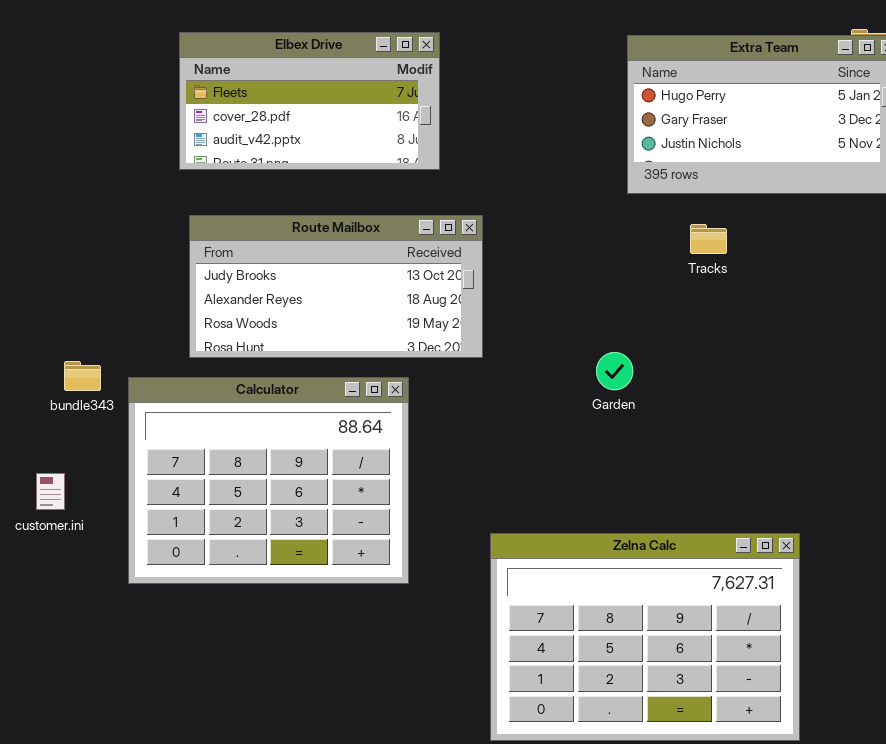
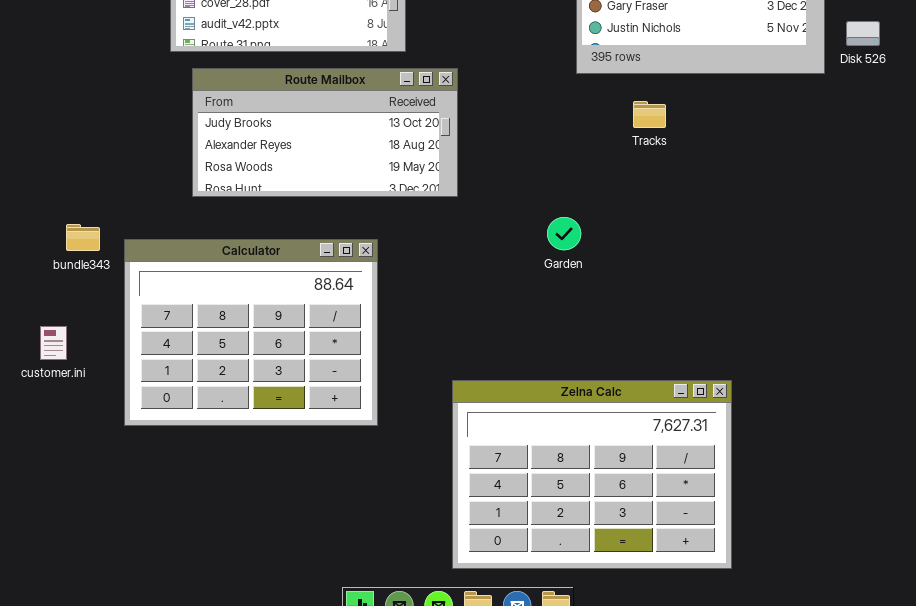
Route Mailbox: [189,215,483,358] -> [192,68,458,197], moved

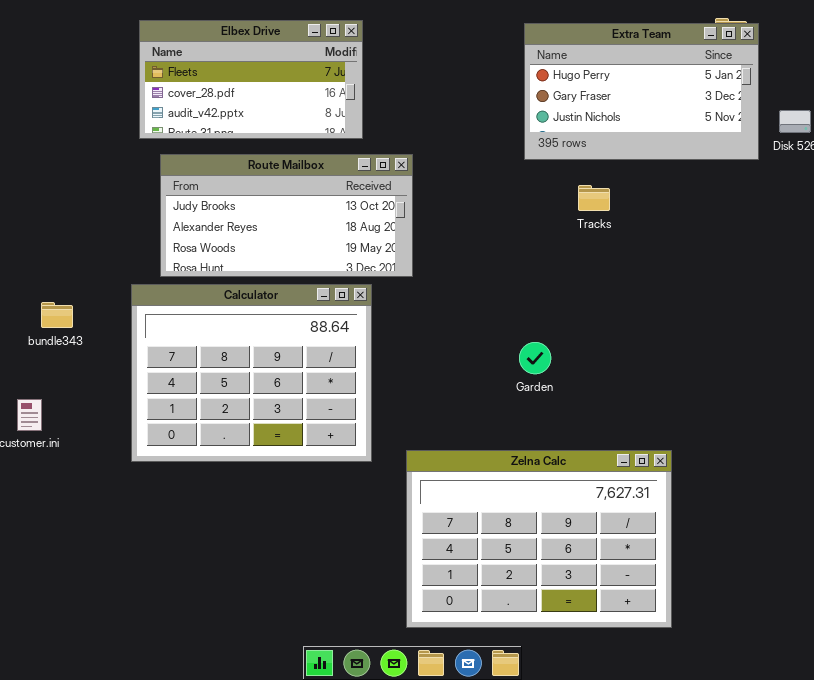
Garden: [547,217,581,250] -> [519,342,551,374], moved
Calculator: [124,239,378,426] -> [131,284,372,462], moved

